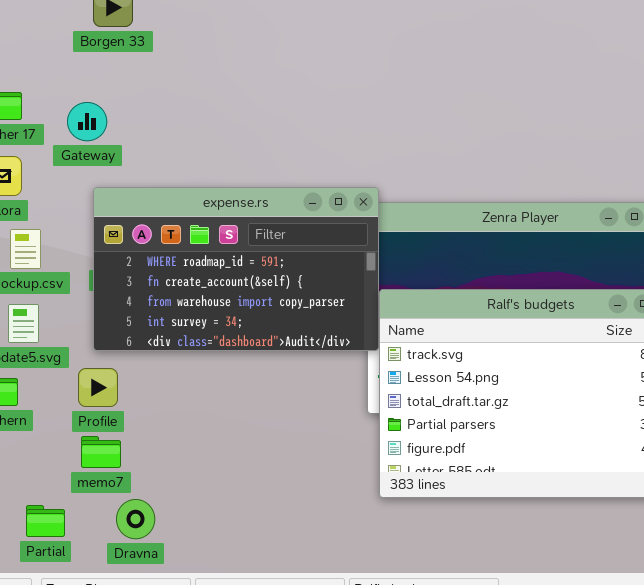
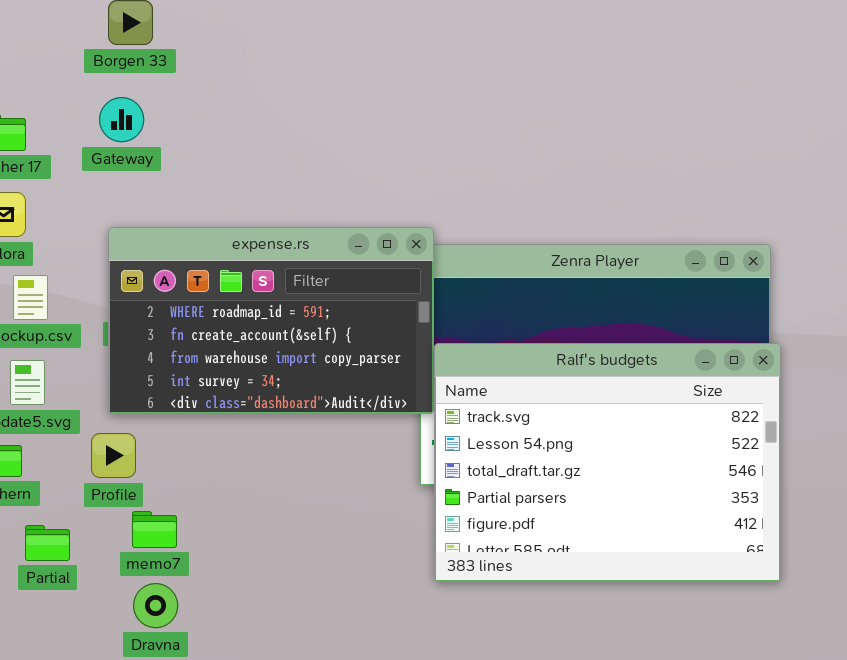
Gateway: [67,102,107,141] -> [99,97,144,142], moved
memo7: [81,436,121,468] -> [132,511,177,548], moved
Partial: [26,505,65,537] -> [25,525,70,561], moved

